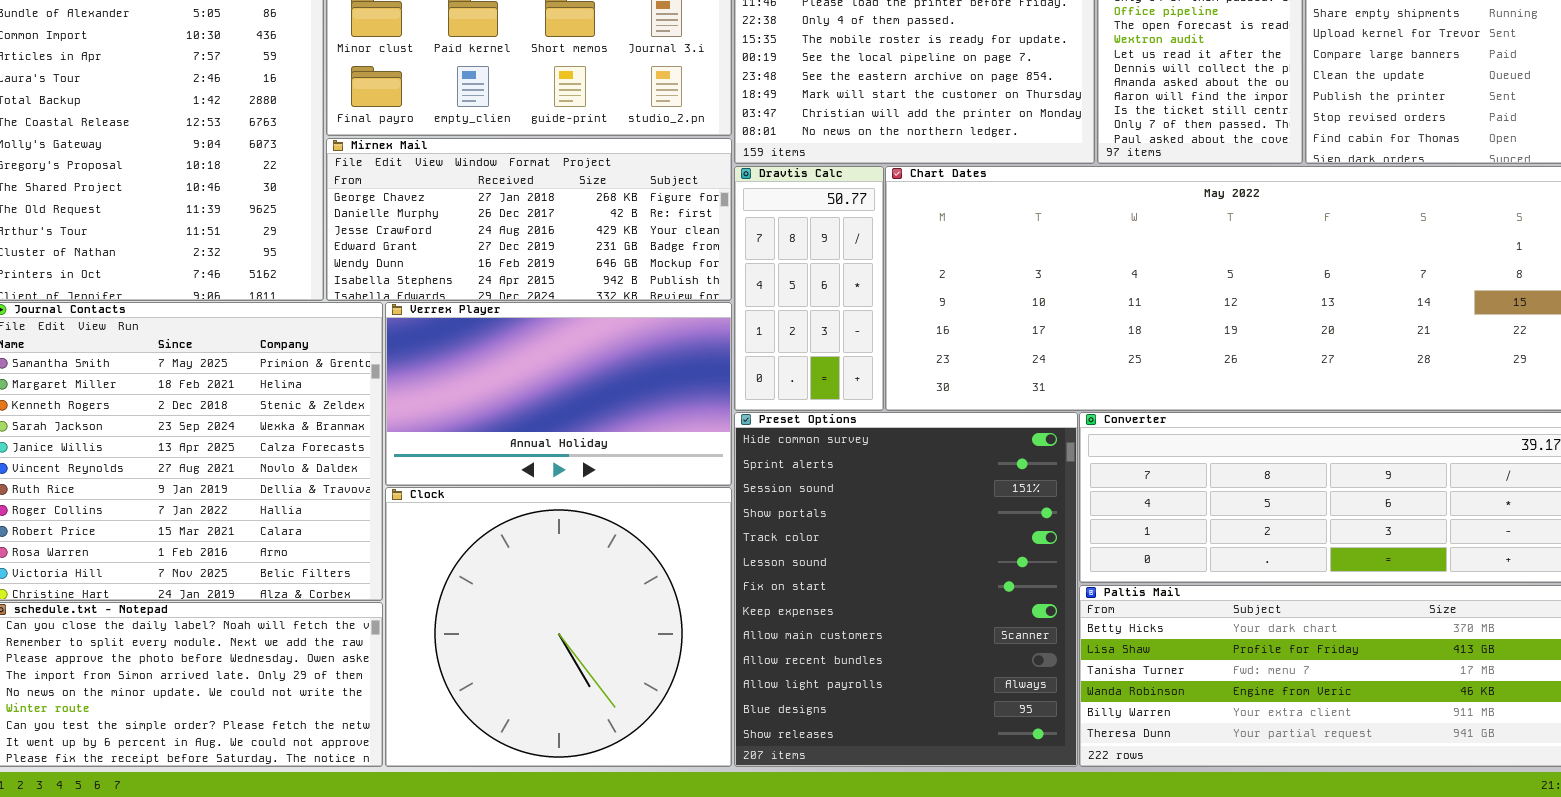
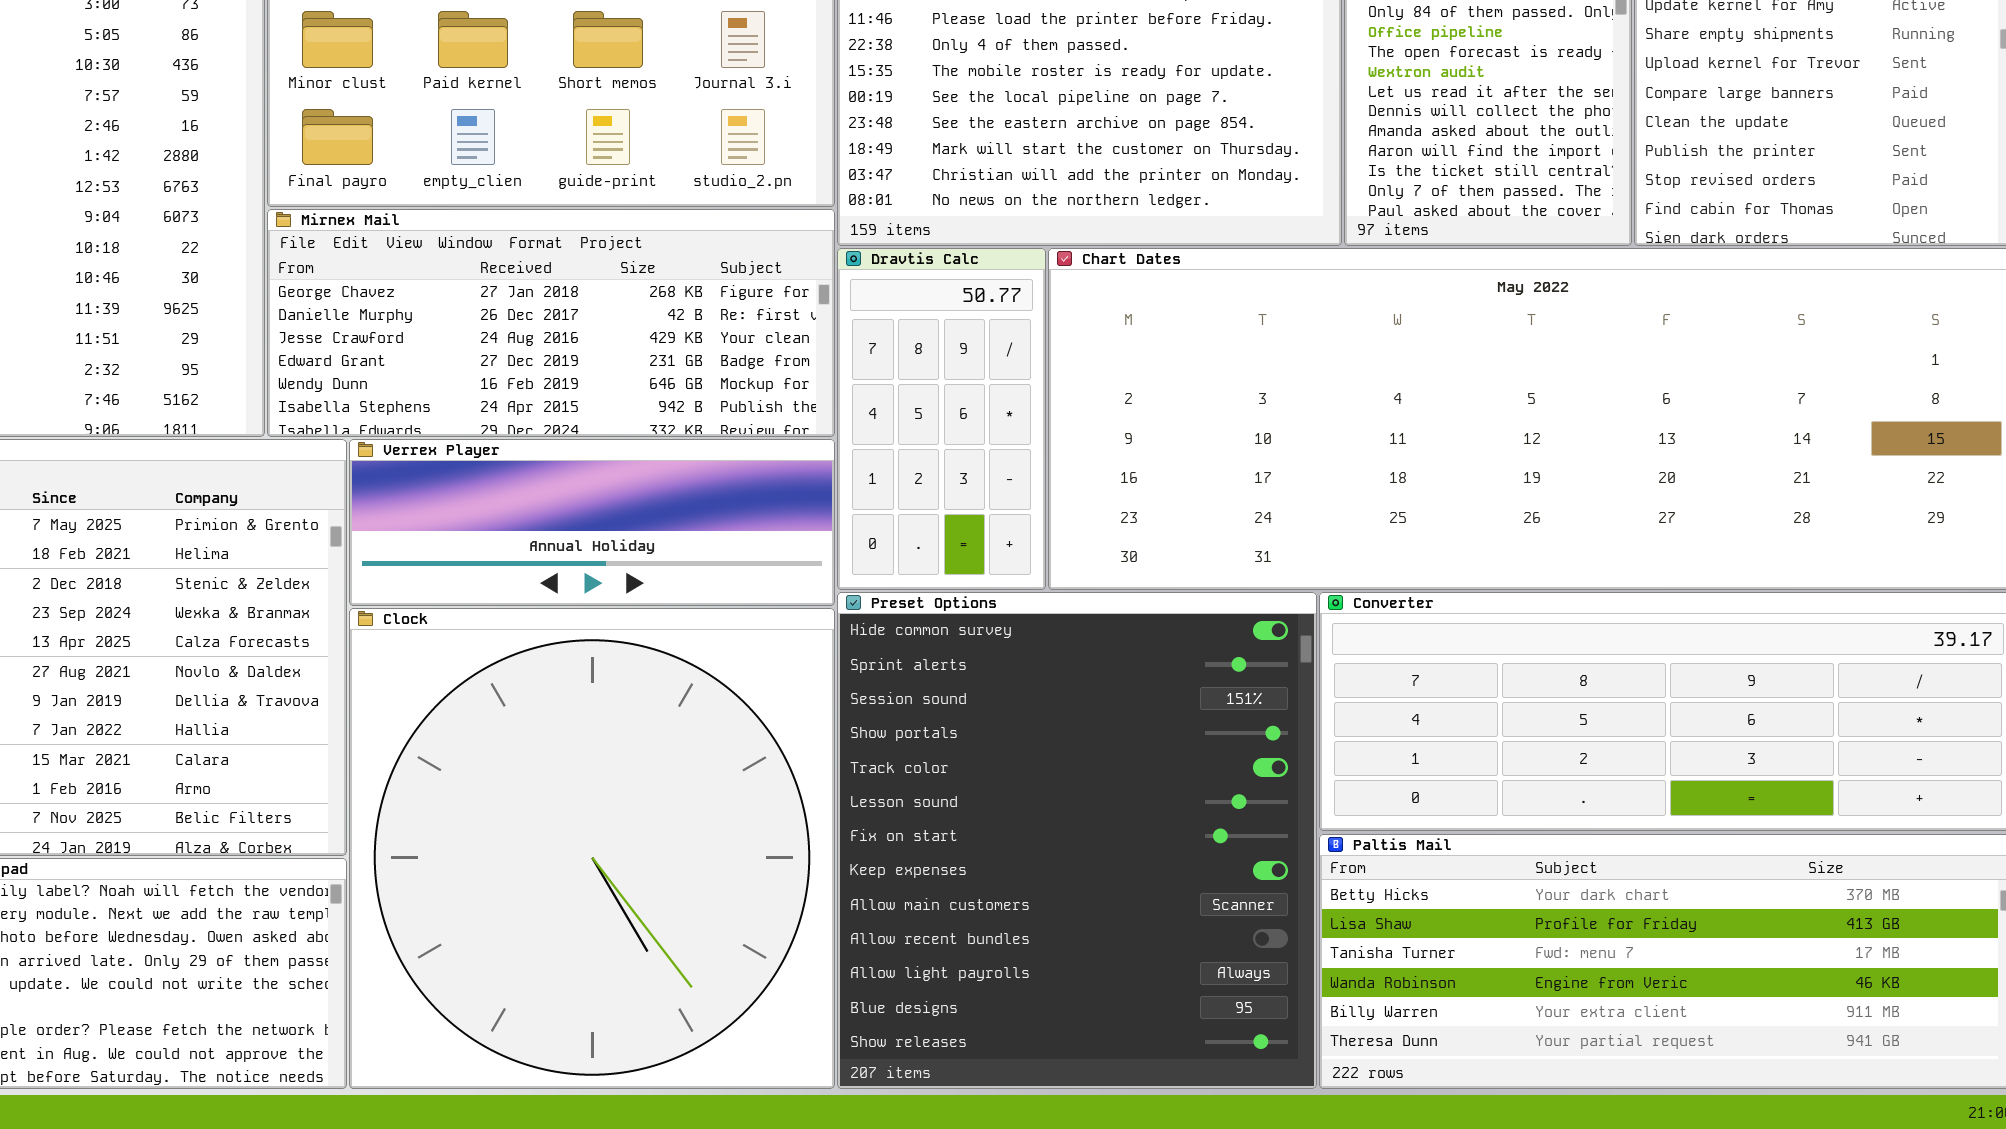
Verrex Player: [385,302,732,486] -> [349,439,835,606], resized
Clock: [385,487,732,767] -> [349,608,835,1089], resized

